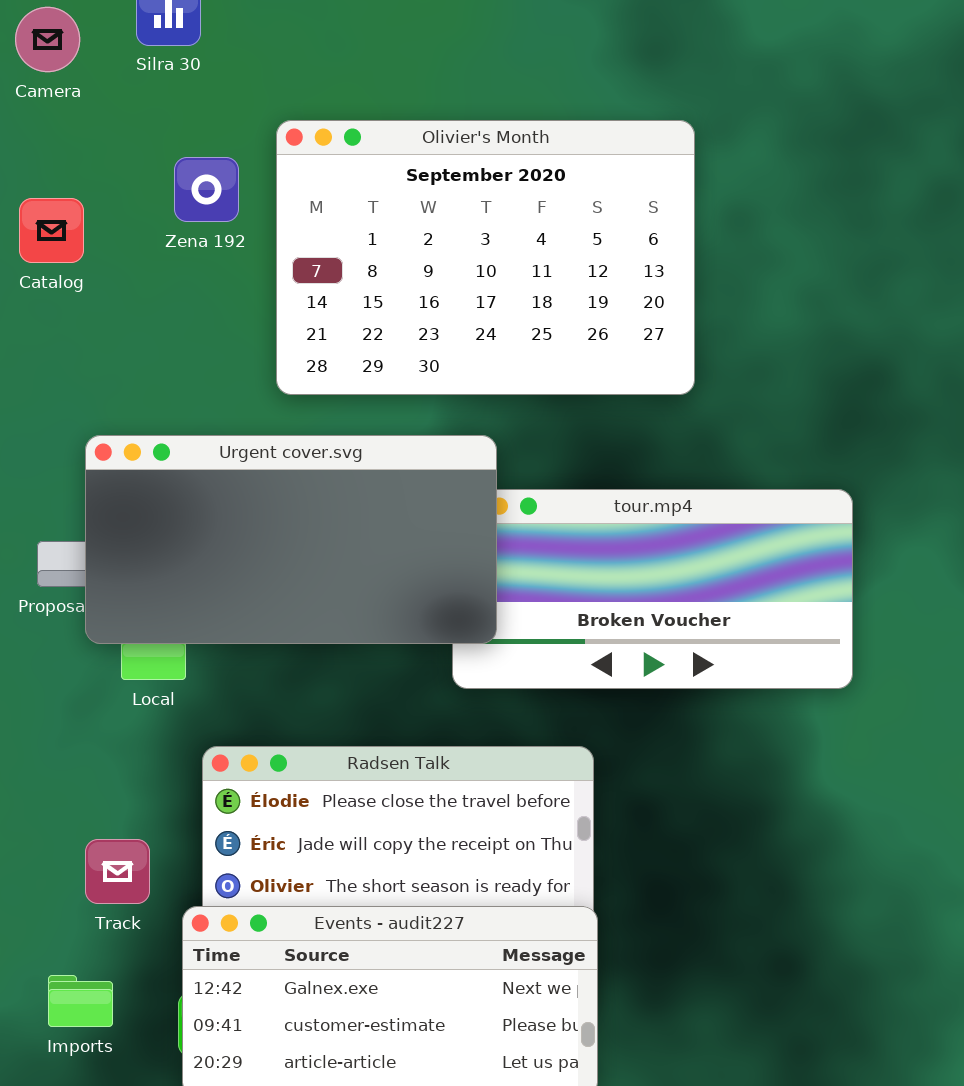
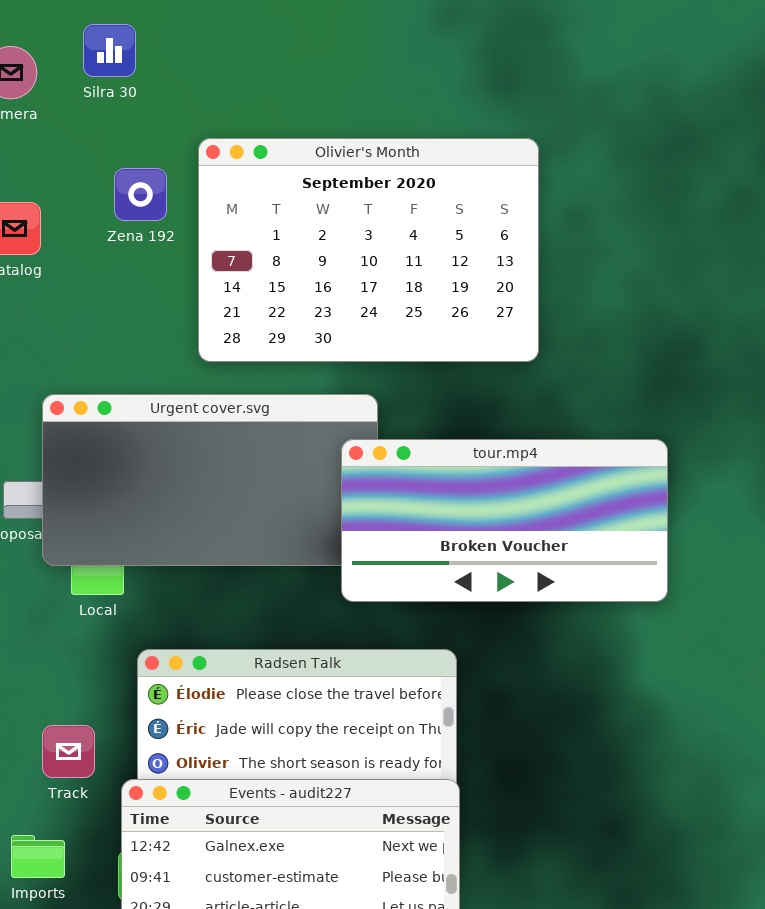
tour.mp4: [452,489,853,689] -> [341,439,668,602], raised

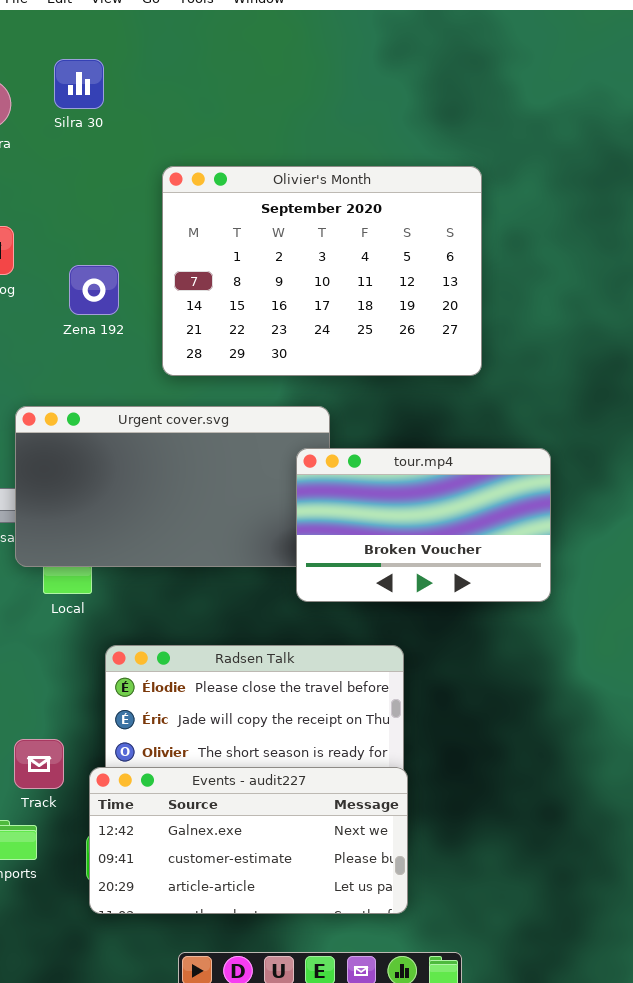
Zena 192: [114,168,167,221] -> [69,265,119,315], moved
tour.mp4: [341,439,668,602] -> [296,448,551,602], resized
Track: [42,725,95,778] -> [14,739,64,789], moved

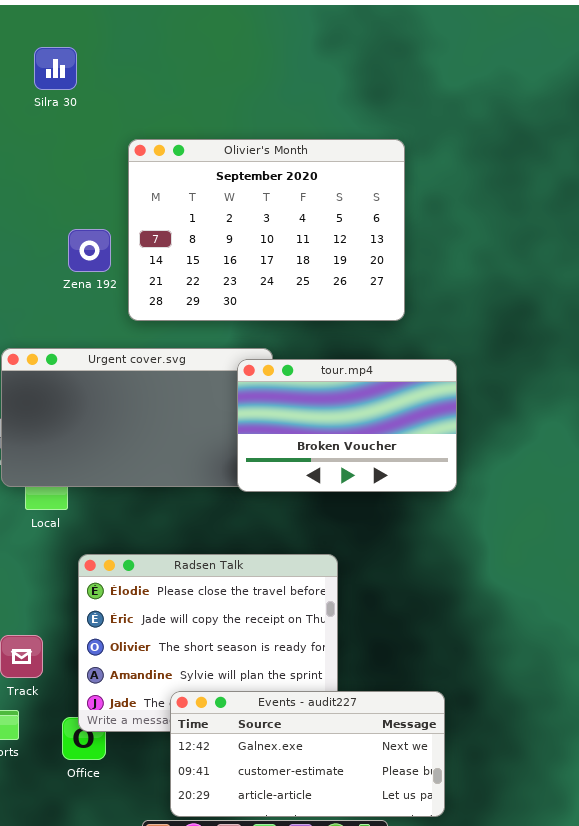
Zena 192: [69,265,119,315] -> [68,229,111,272], moved
tour.mp4: [296,448,551,602] -> [237,359,457,492], moved
Events - audit227: [89,767,408,914] -> [170,691,445,817], moved

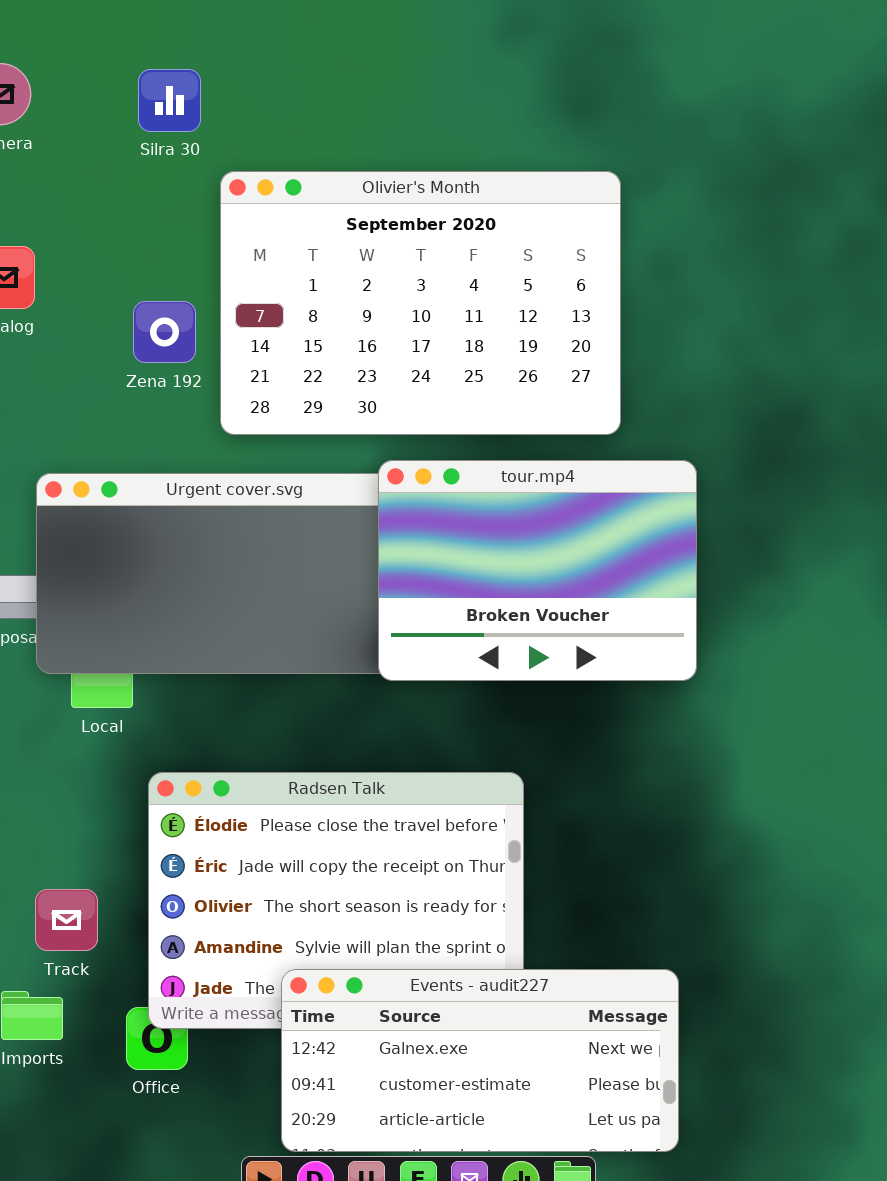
Silra 30: [34,47,77,90] -> [138,69,201,132], moved
tour.mp4: [237,359,457,492] -> [378,460,697,681], resized

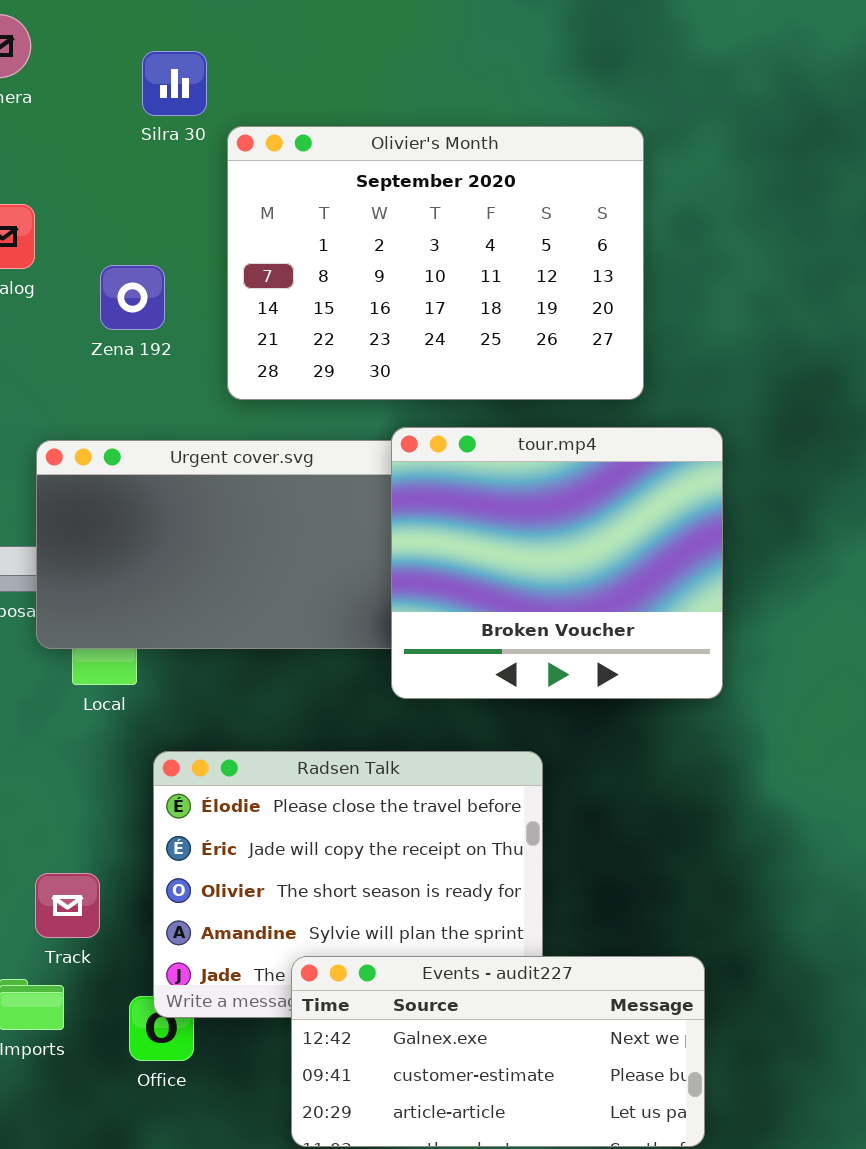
Silra 30: [138,69,201,132] -> [142,51,207,116], moved
Zena 192: [133,301,196,363] -> [100,265,165,330], moved
tour.mp4: [378,460,697,681] -> [391,427,723,699], resized

